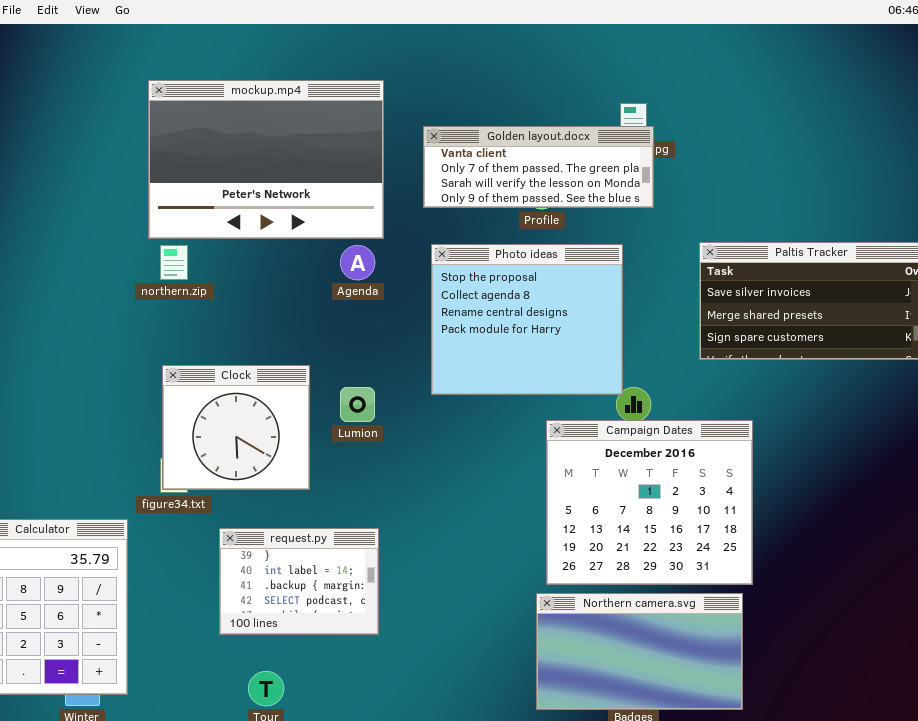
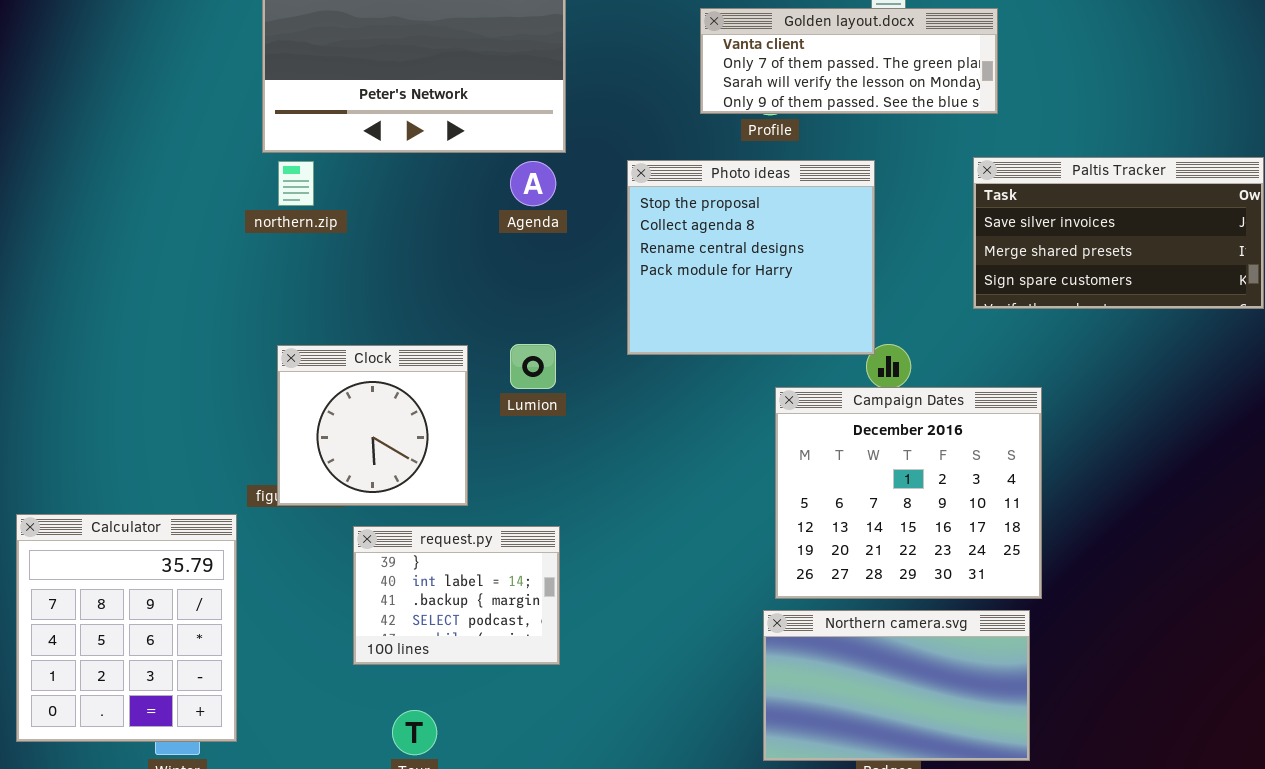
Golden layout.docx: [423,126,654,208] -> [700,8,998,114], moved
Clock: [162,365,310,490] -> [277,345,468,506], moved

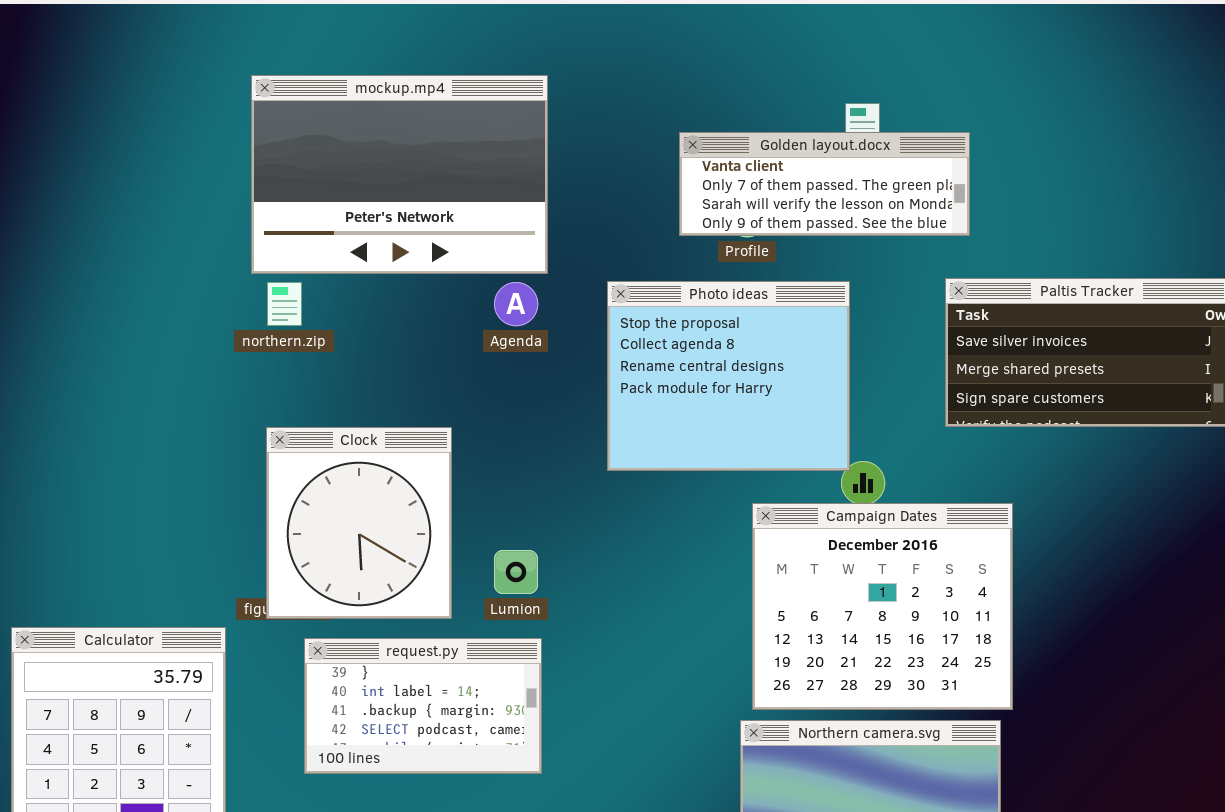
Lumion: [510,344,556,389] -> [494,550,538,594], moved
Clock: [277,345,468,506] -> [266,427,452,619], resized
request.py: [353,526,560,665] -> [304,638,542,774], resized

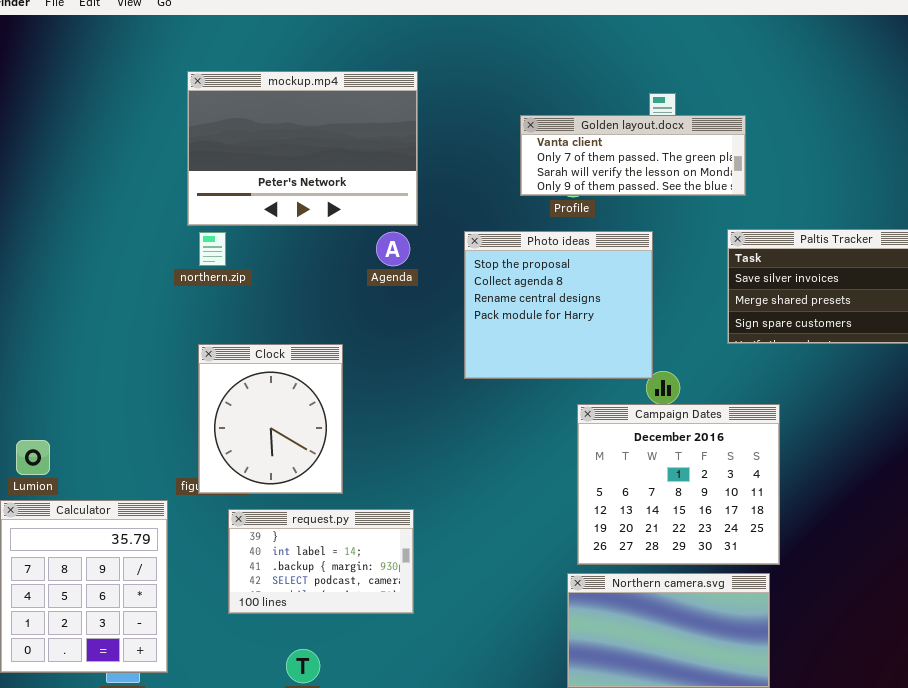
Lumion: [494,550,538,594] -> [16,440,50,475], moved

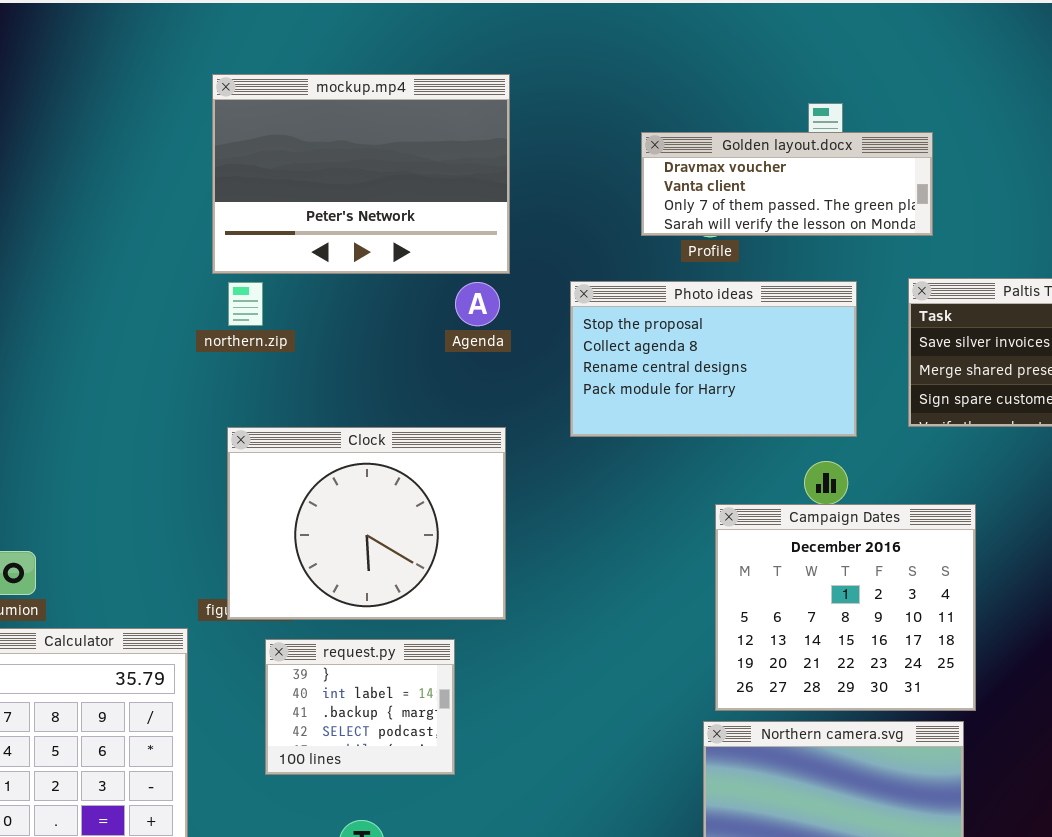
Golden layout.docx: [520,115,746,196] -> [641,132,933,236], scrolled up 1 row
Photo ideas: [464,231,653,379] -> [570,281,857,437], resized
Clock: [198,344,343,494] -> [227,427,506,620], resized
request.py: [228,509,414,614] -> [265,639,455,775], resized

